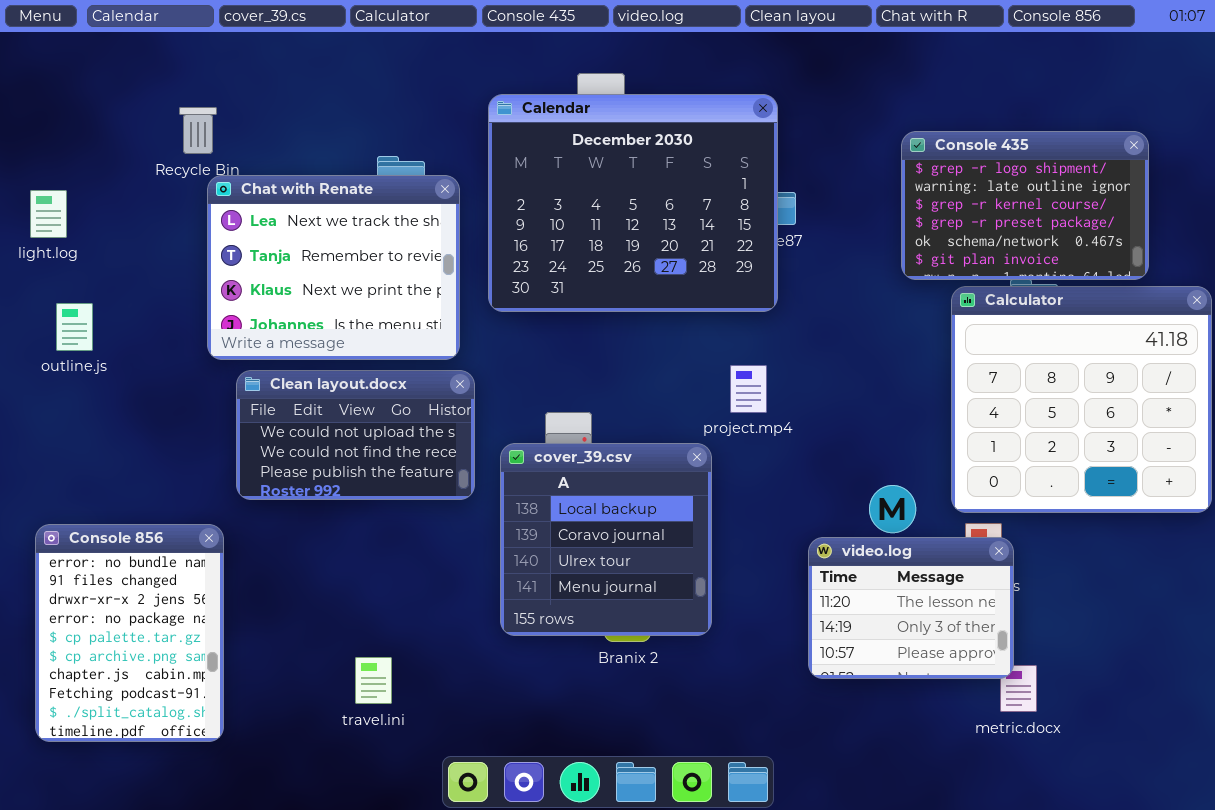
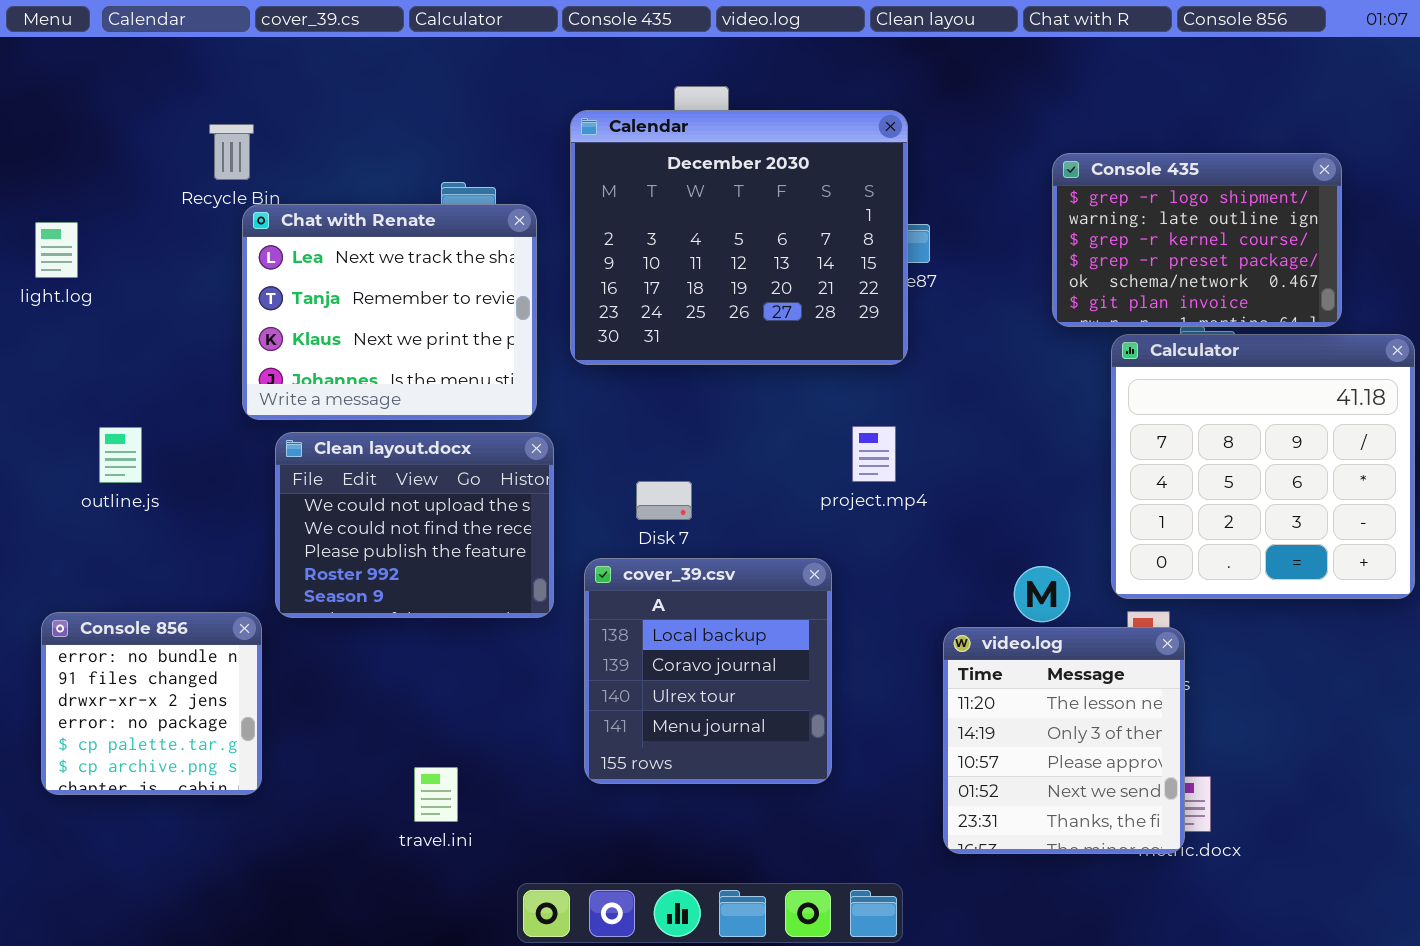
outline.js: [56,303,93,351] -> [99,427,142,483], moved
Clean layout.docx: [236,370,475,500] -> [275,432,554,618], resized
cover_39.csv: [500,443,712,636] -> [584,558,832,784], moved
Console 856: [35,524,224,742] -> [41,612,262,795], resized
video.log: [808,537,1014,679] -> [943,627,1185,854], resized

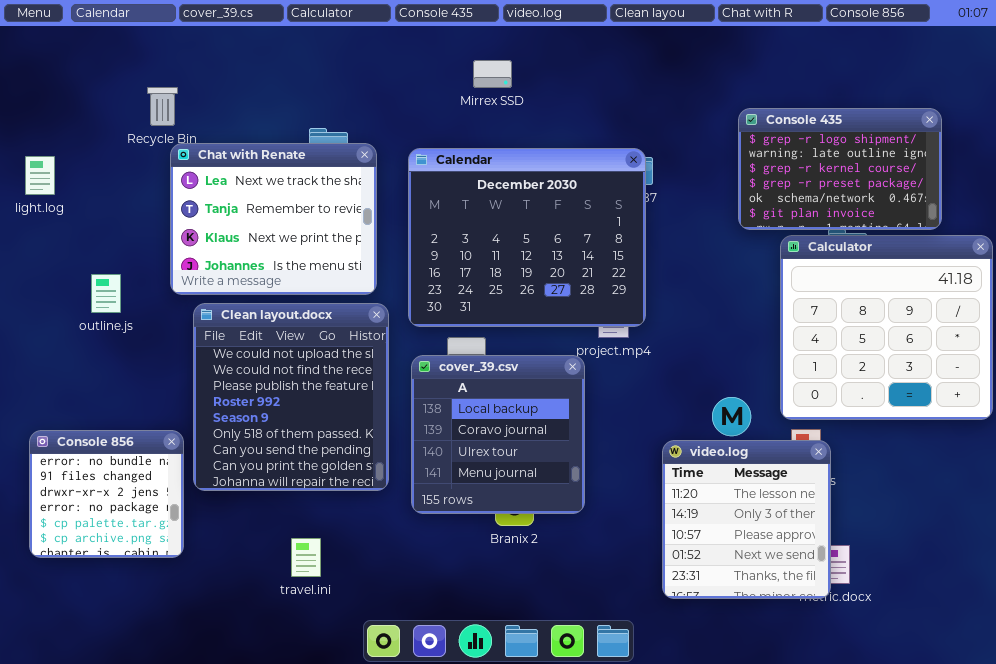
Calendar: [570,110,908,365] -> [408,148,646,327], moved
outline.js: [99,427,142,483] -> [91,274,121,313], moved
Clean layout.docx: [275,432,554,618] -> [193,303,389,491], resized
cover_39.csv: [584,558,832,784] -> [411,355,585,514], moved

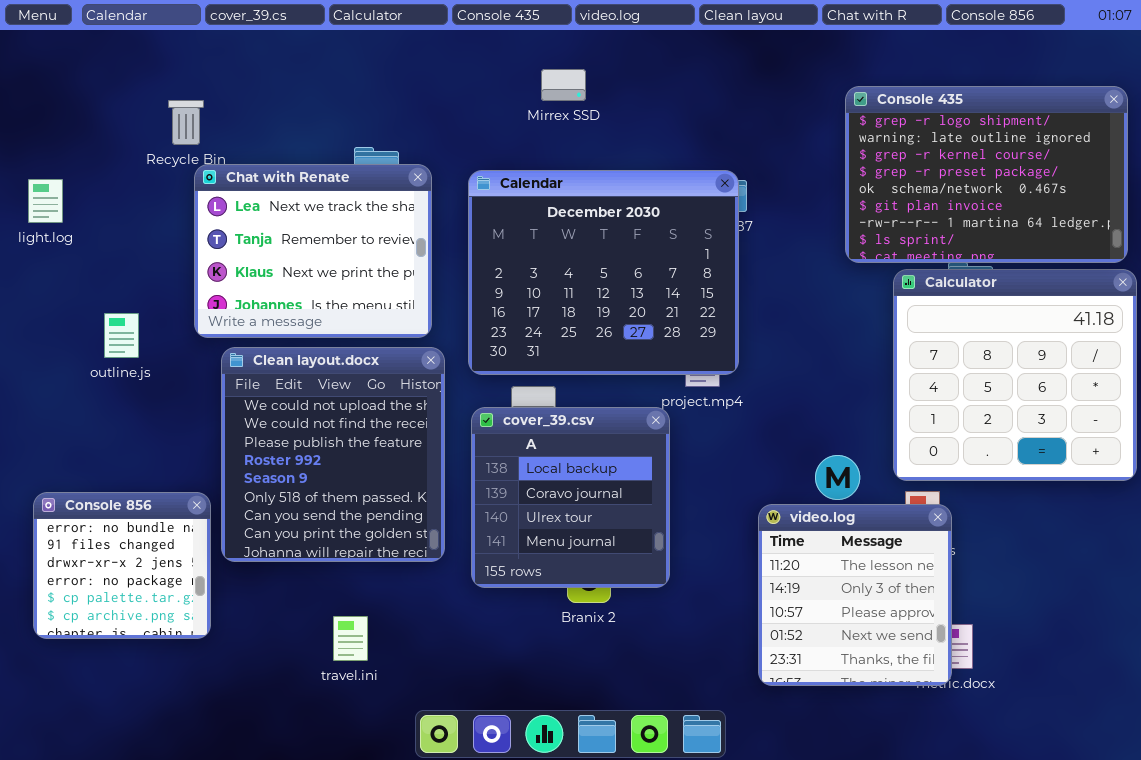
Console 435: [738,108,942,230] -> [845,86,1128,263], resized

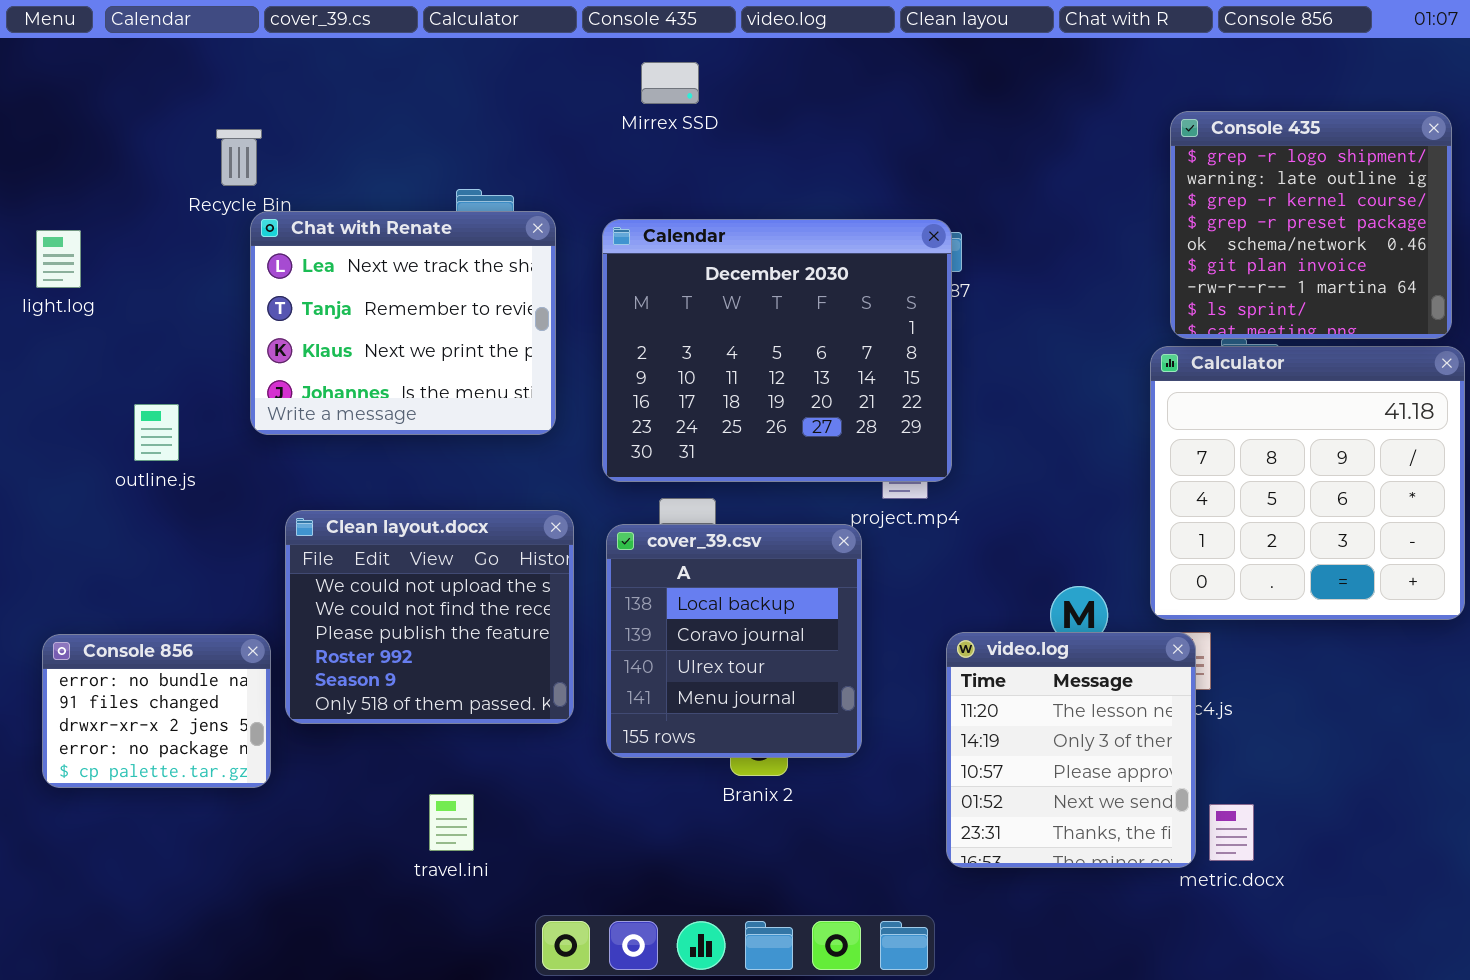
Mirrex SSD: [541,69,586,101] -> [641,62,699,104], moved
Console 435: [845,86,1128,263] -> [1170,111,1452,339], resized
Clean layout.docx: [221,347,445,562] -> [285,510,574,724], resized
Console 856: [33,492,211,639] -> [42,634,271,788], resized
video.log: [758,504,952,686] -> [946,632,1196,868], moved

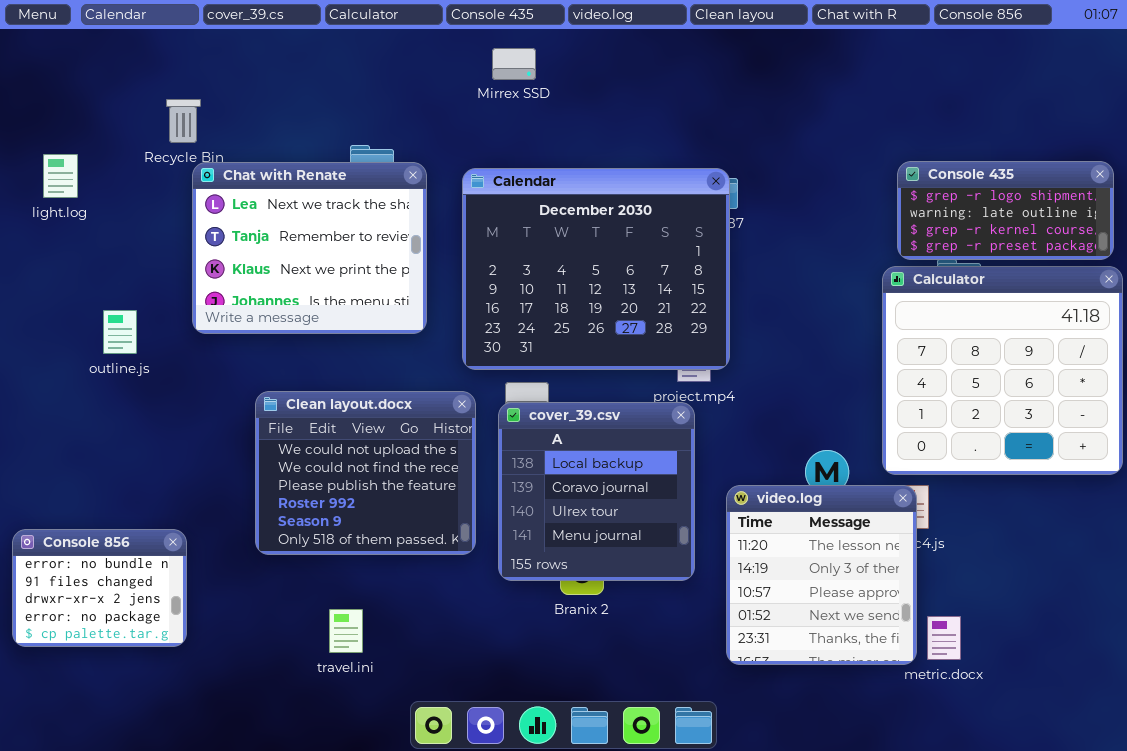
Console 435: [1170,111,1452,339] -> [897,161,1114,260], resized
light.log: [36,230,81,288] -> [43,154,78,198], moved
Clean layout.docx: [285,510,574,724] -> [255,391,476,555], moved
cover_39.csv: [606,524,862,758] -> [498,402,695,581], moved
Console 856: [42,634,271,788] -> [12,529,187,647], moved

